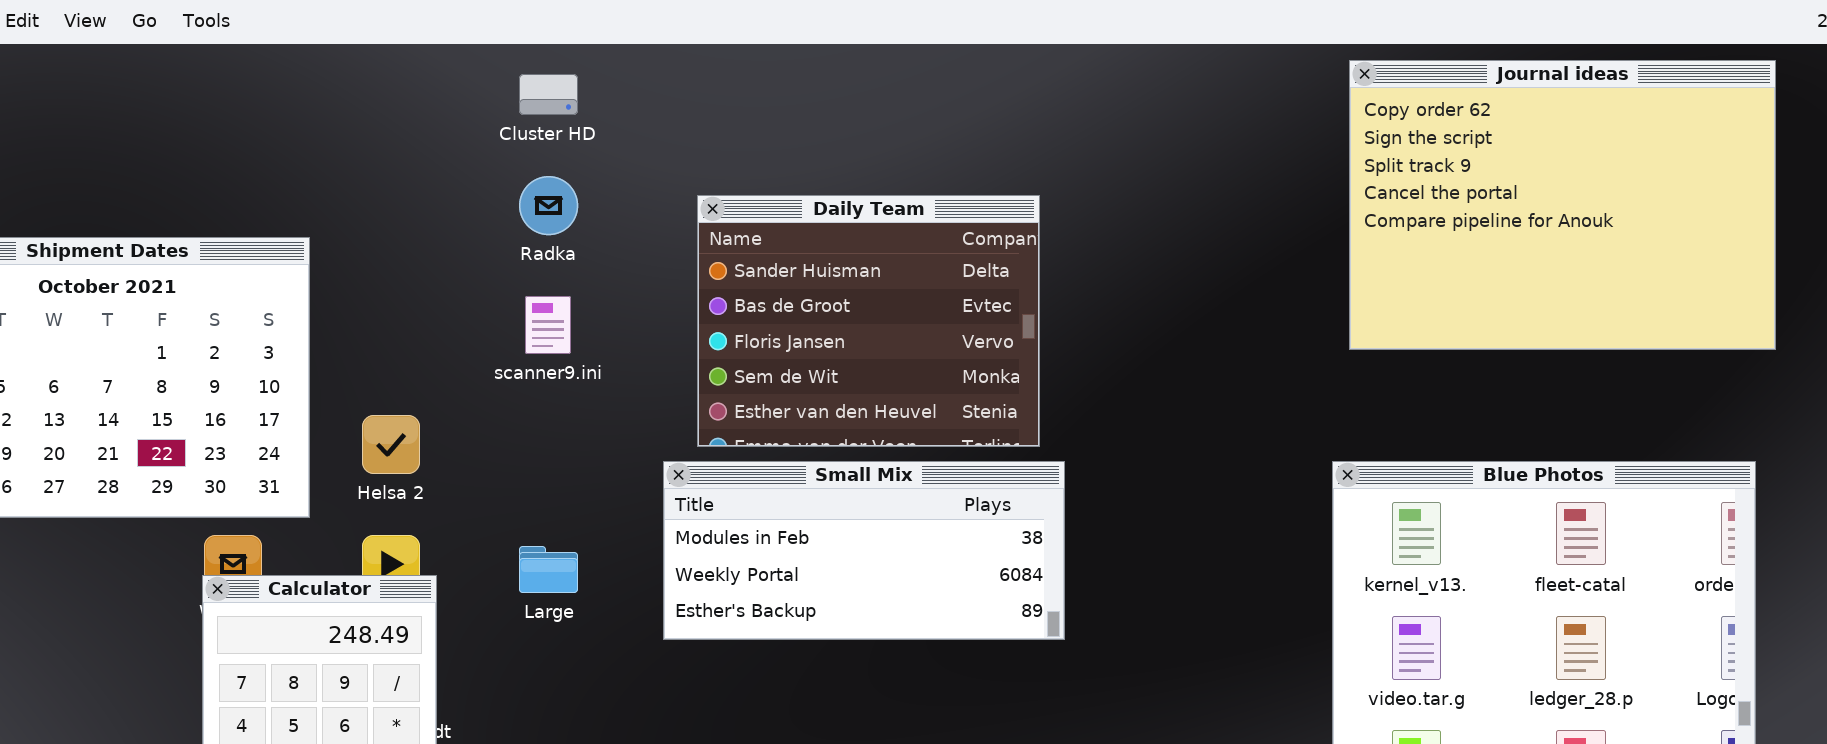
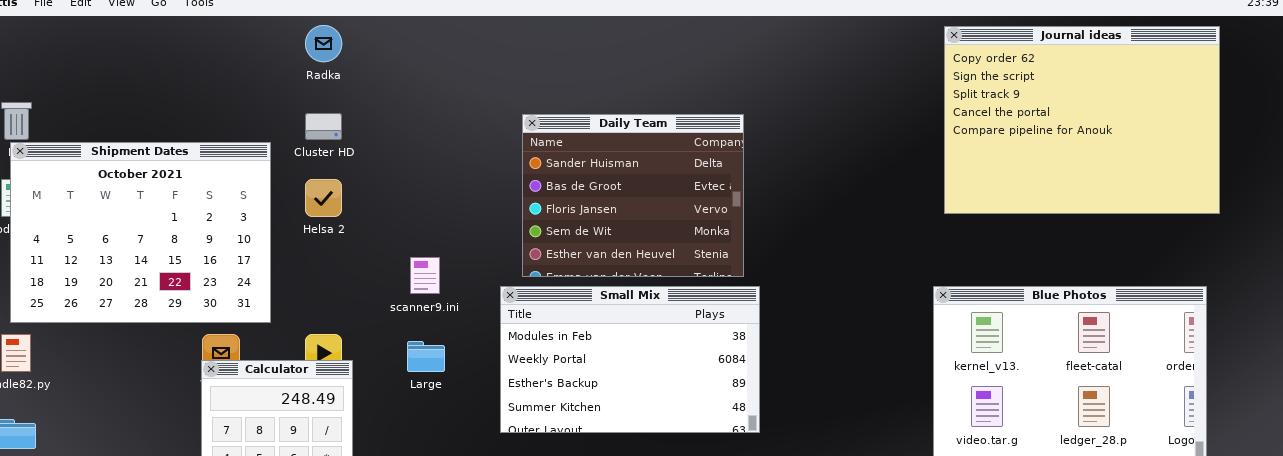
Cluster HD: [519,74,578,115] -> [305,113,342,140], moved
Radka: [519,176,578,235] -> [305,25,342,62], moved
scanner9.ini: [525,296,571,354] -> [410,257,440,294], moved
Helsa 2: [362,415,420,474] -> [305,179,342,217], moved
Small Mix: [663,461,1065,640] -> [500,286,760,433], resized

